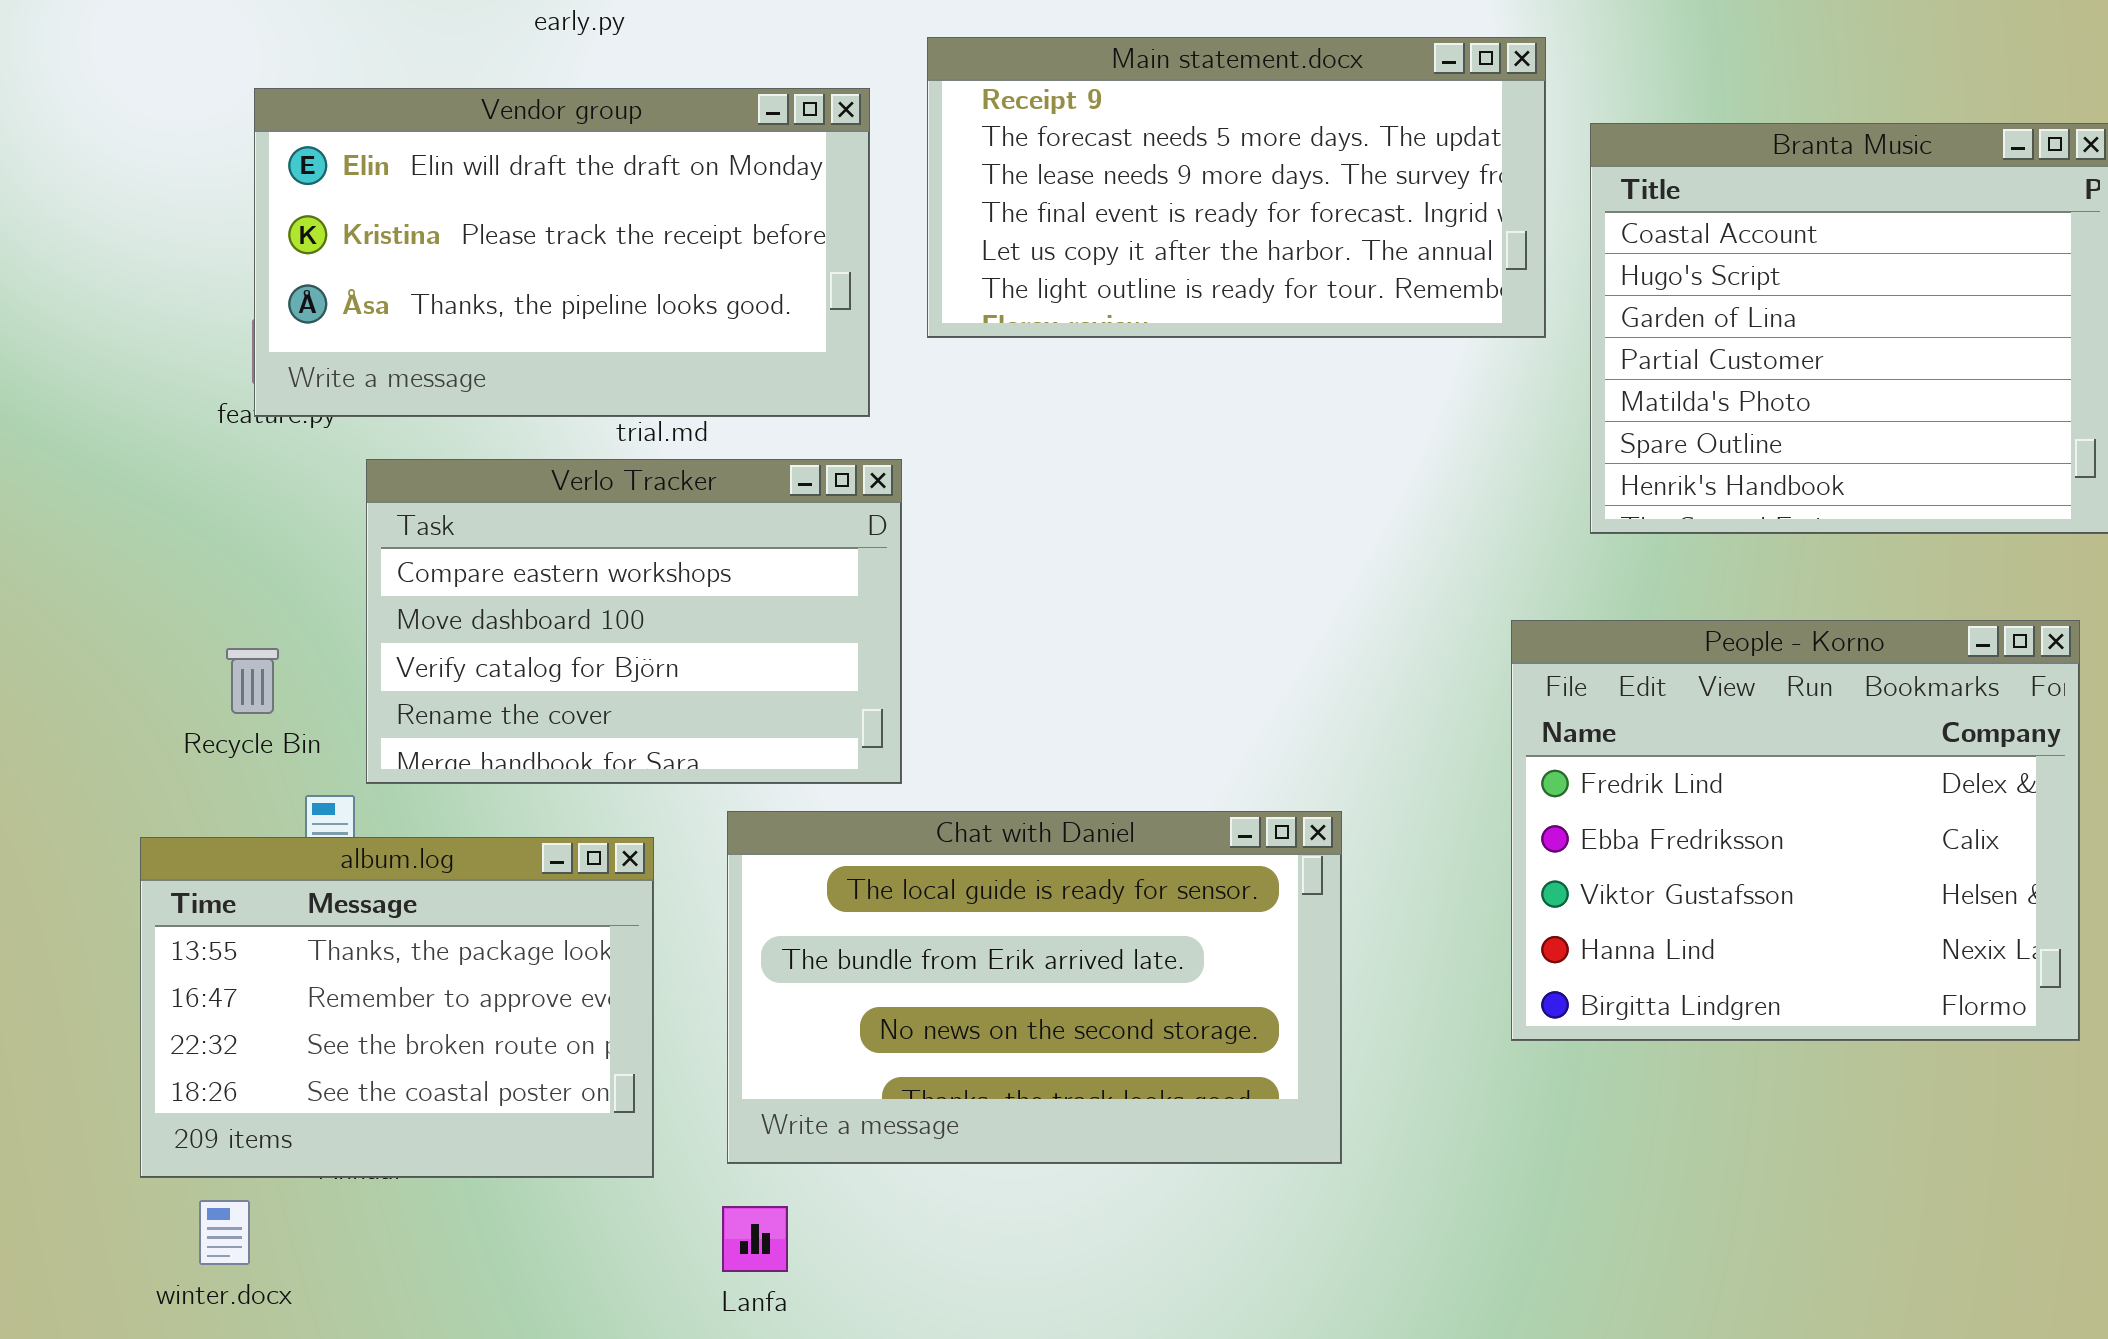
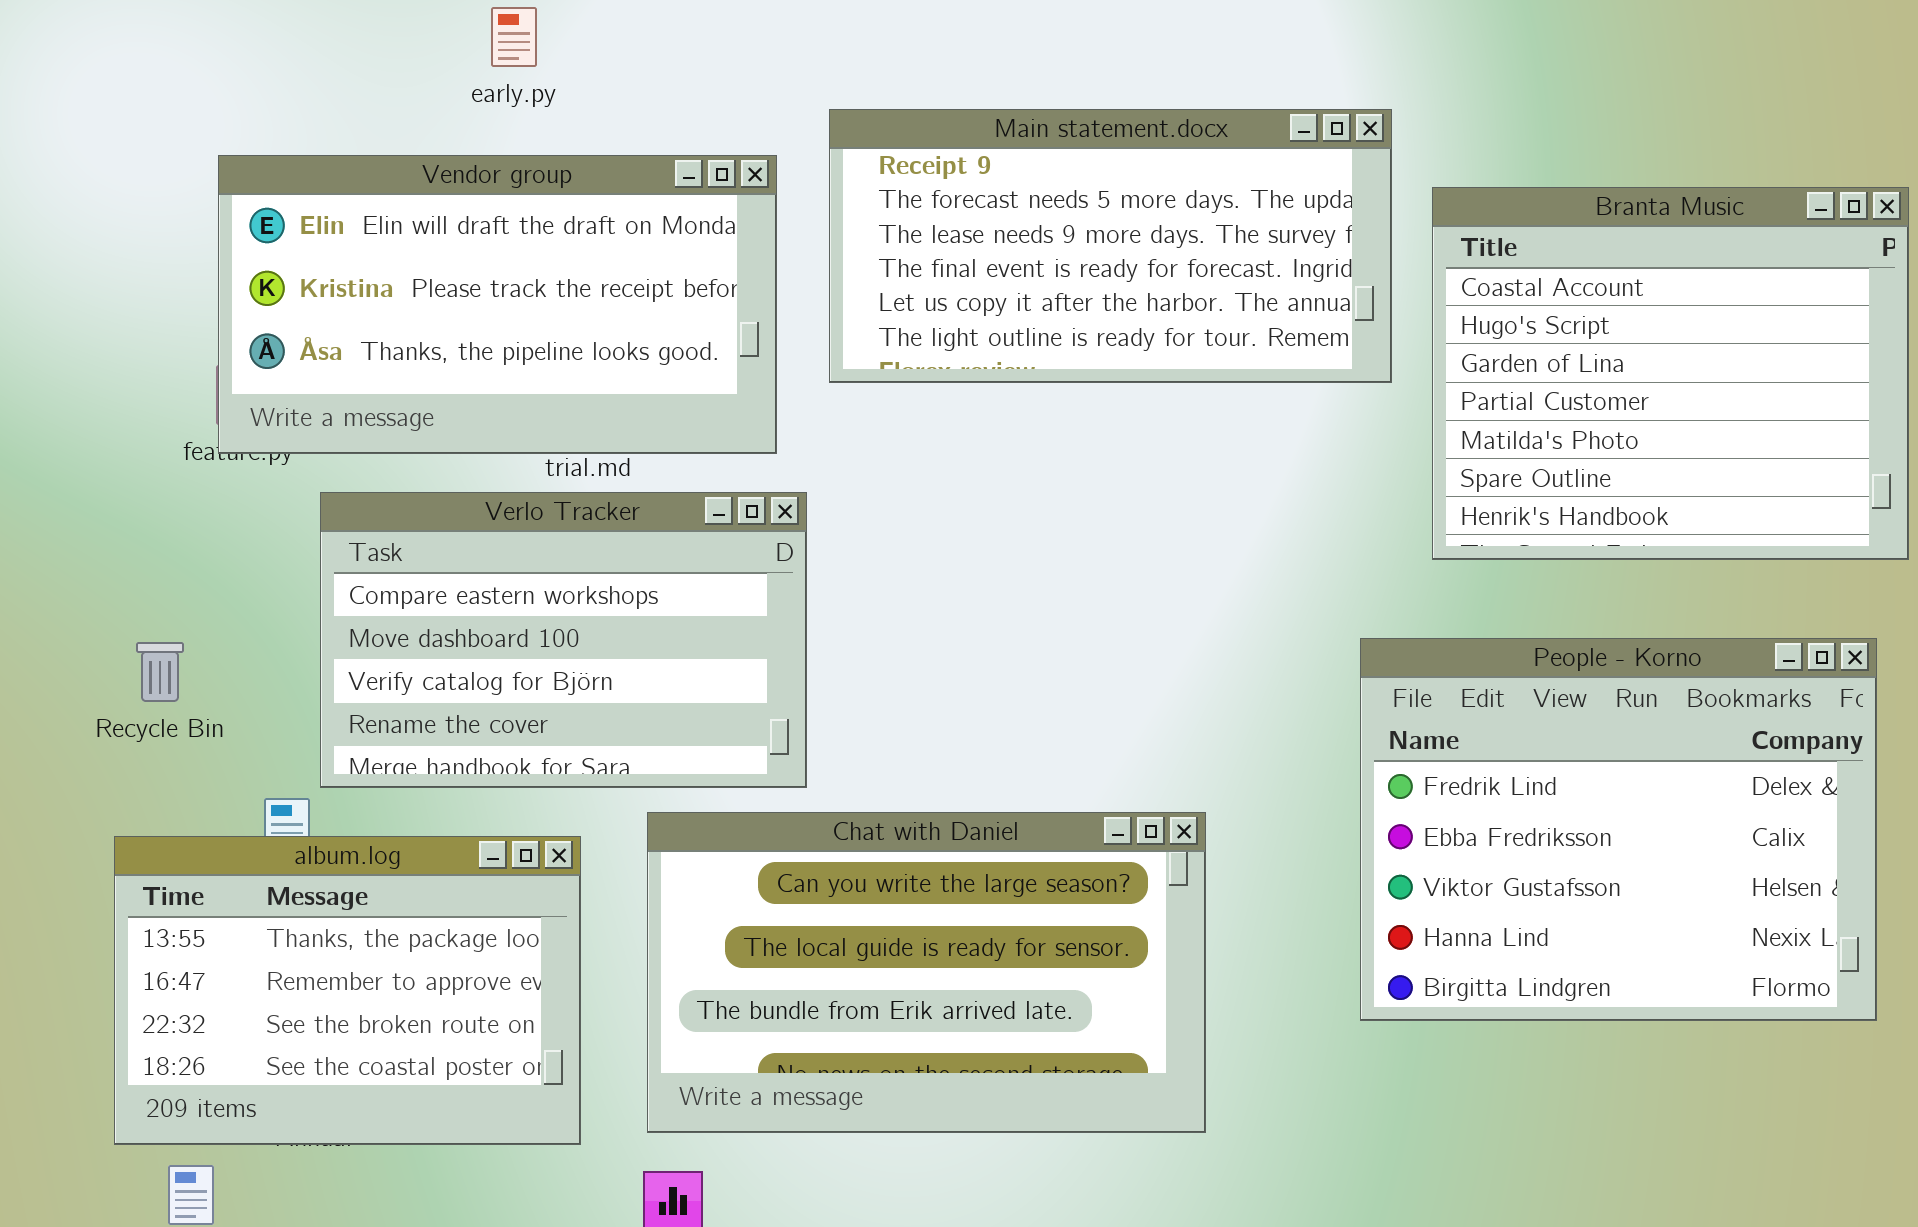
Recycle Bin: [226,648,279,714] -> [136,642,184,702], moved
Chat with Daniel: [727,811,1342,1164] -> [647,812,1206,1133], scrolled up 1 row

